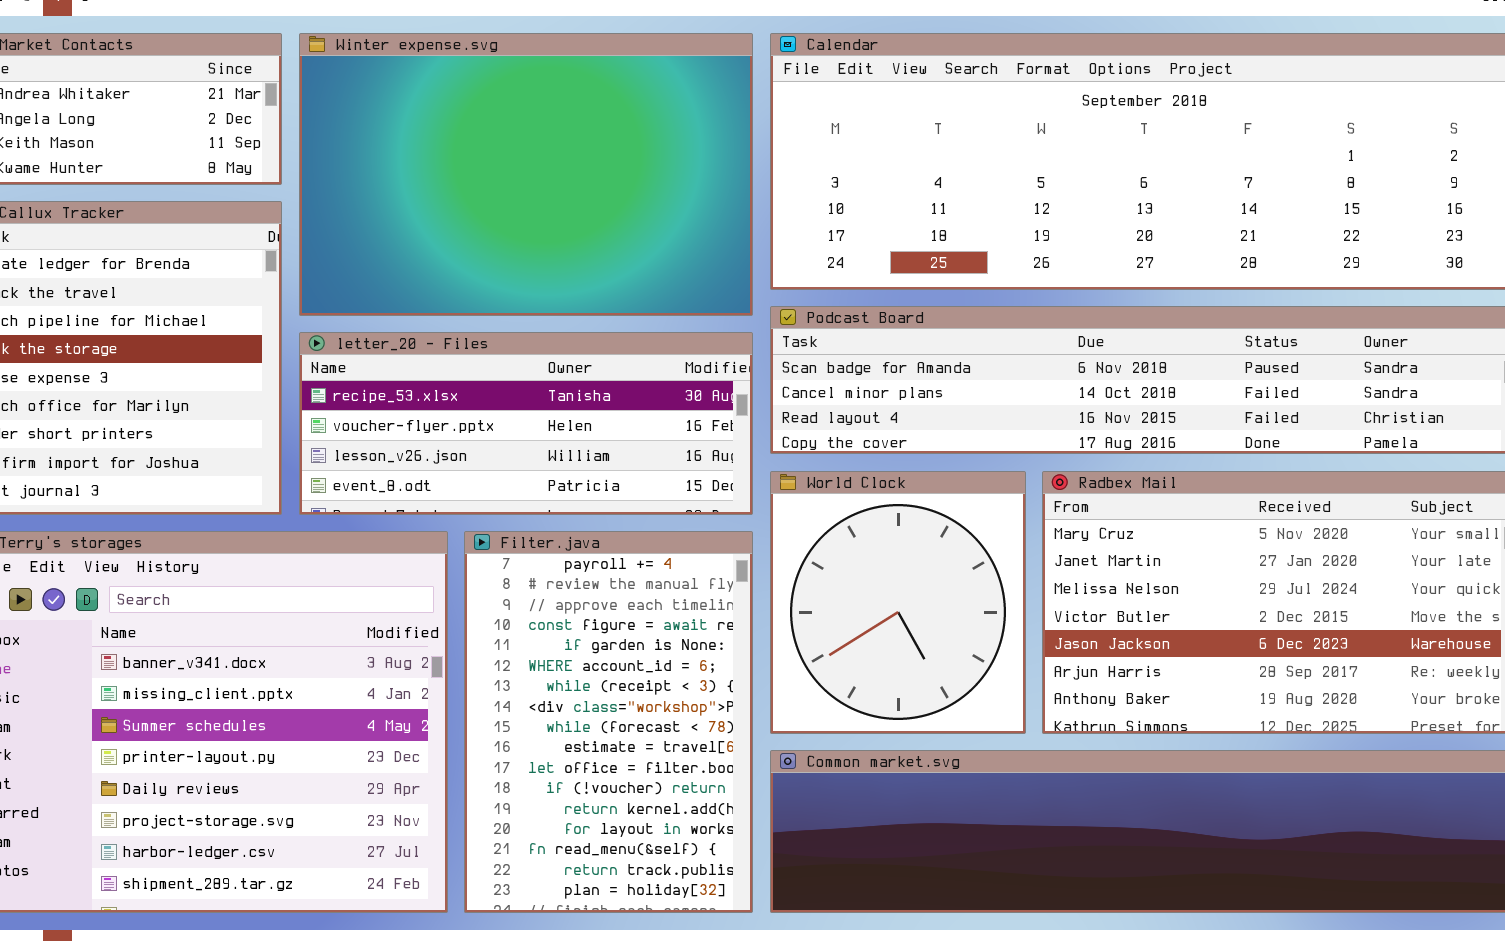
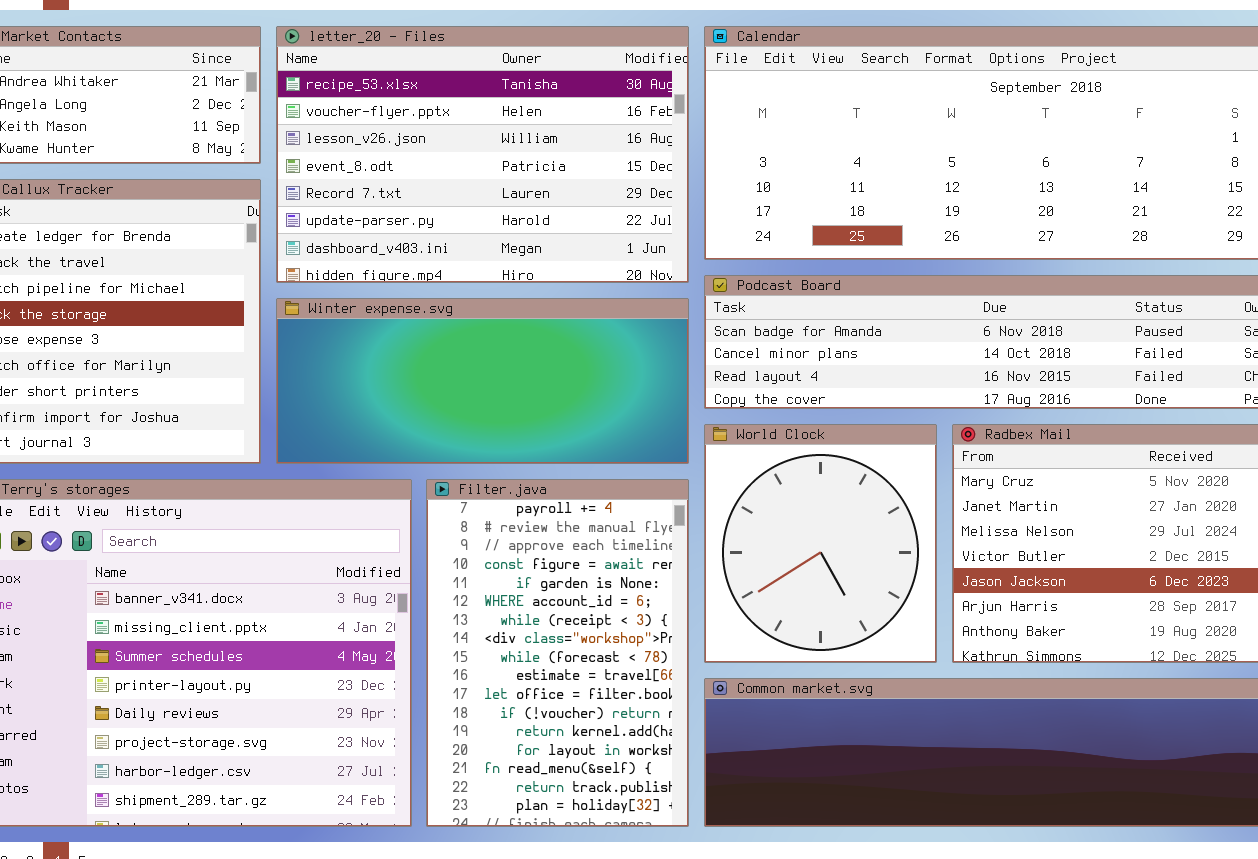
Winter expense.svg: [299,33,753,316] -> [276,298,689,464], moved, resized
letter_20 - Files: [299,332,753,515] -> [276,26,689,283], moved, resized

